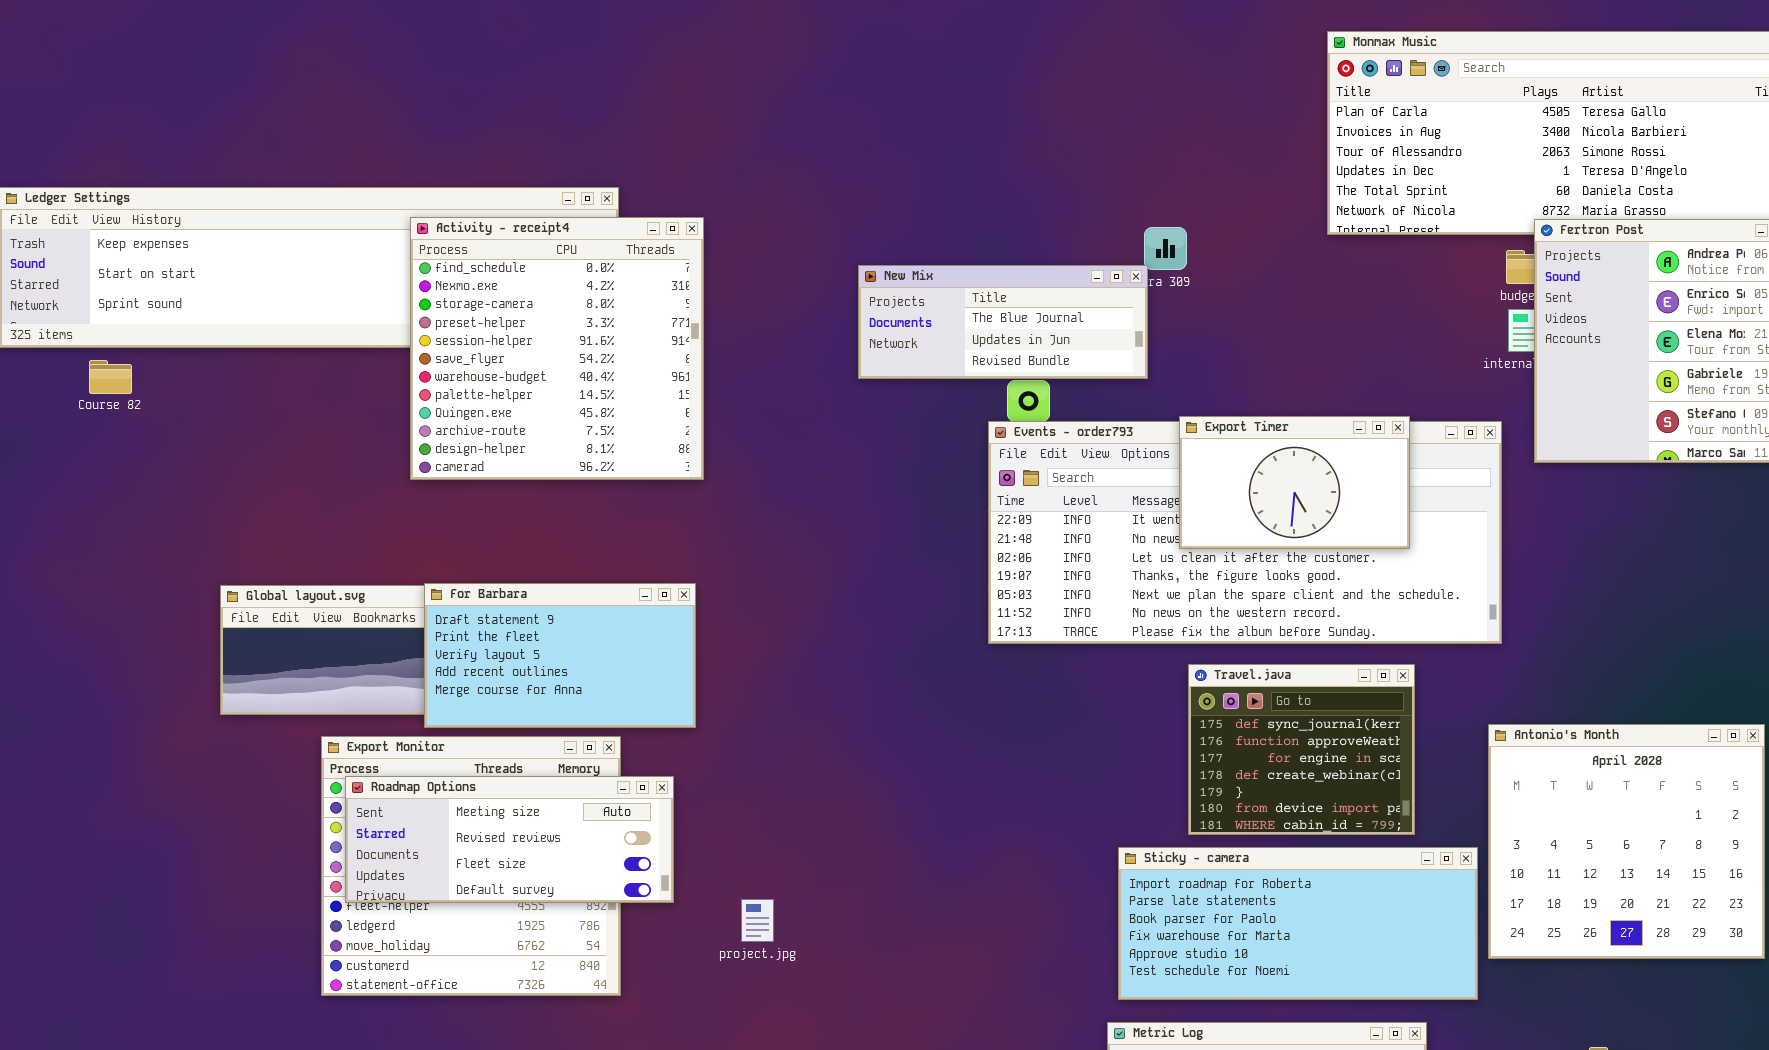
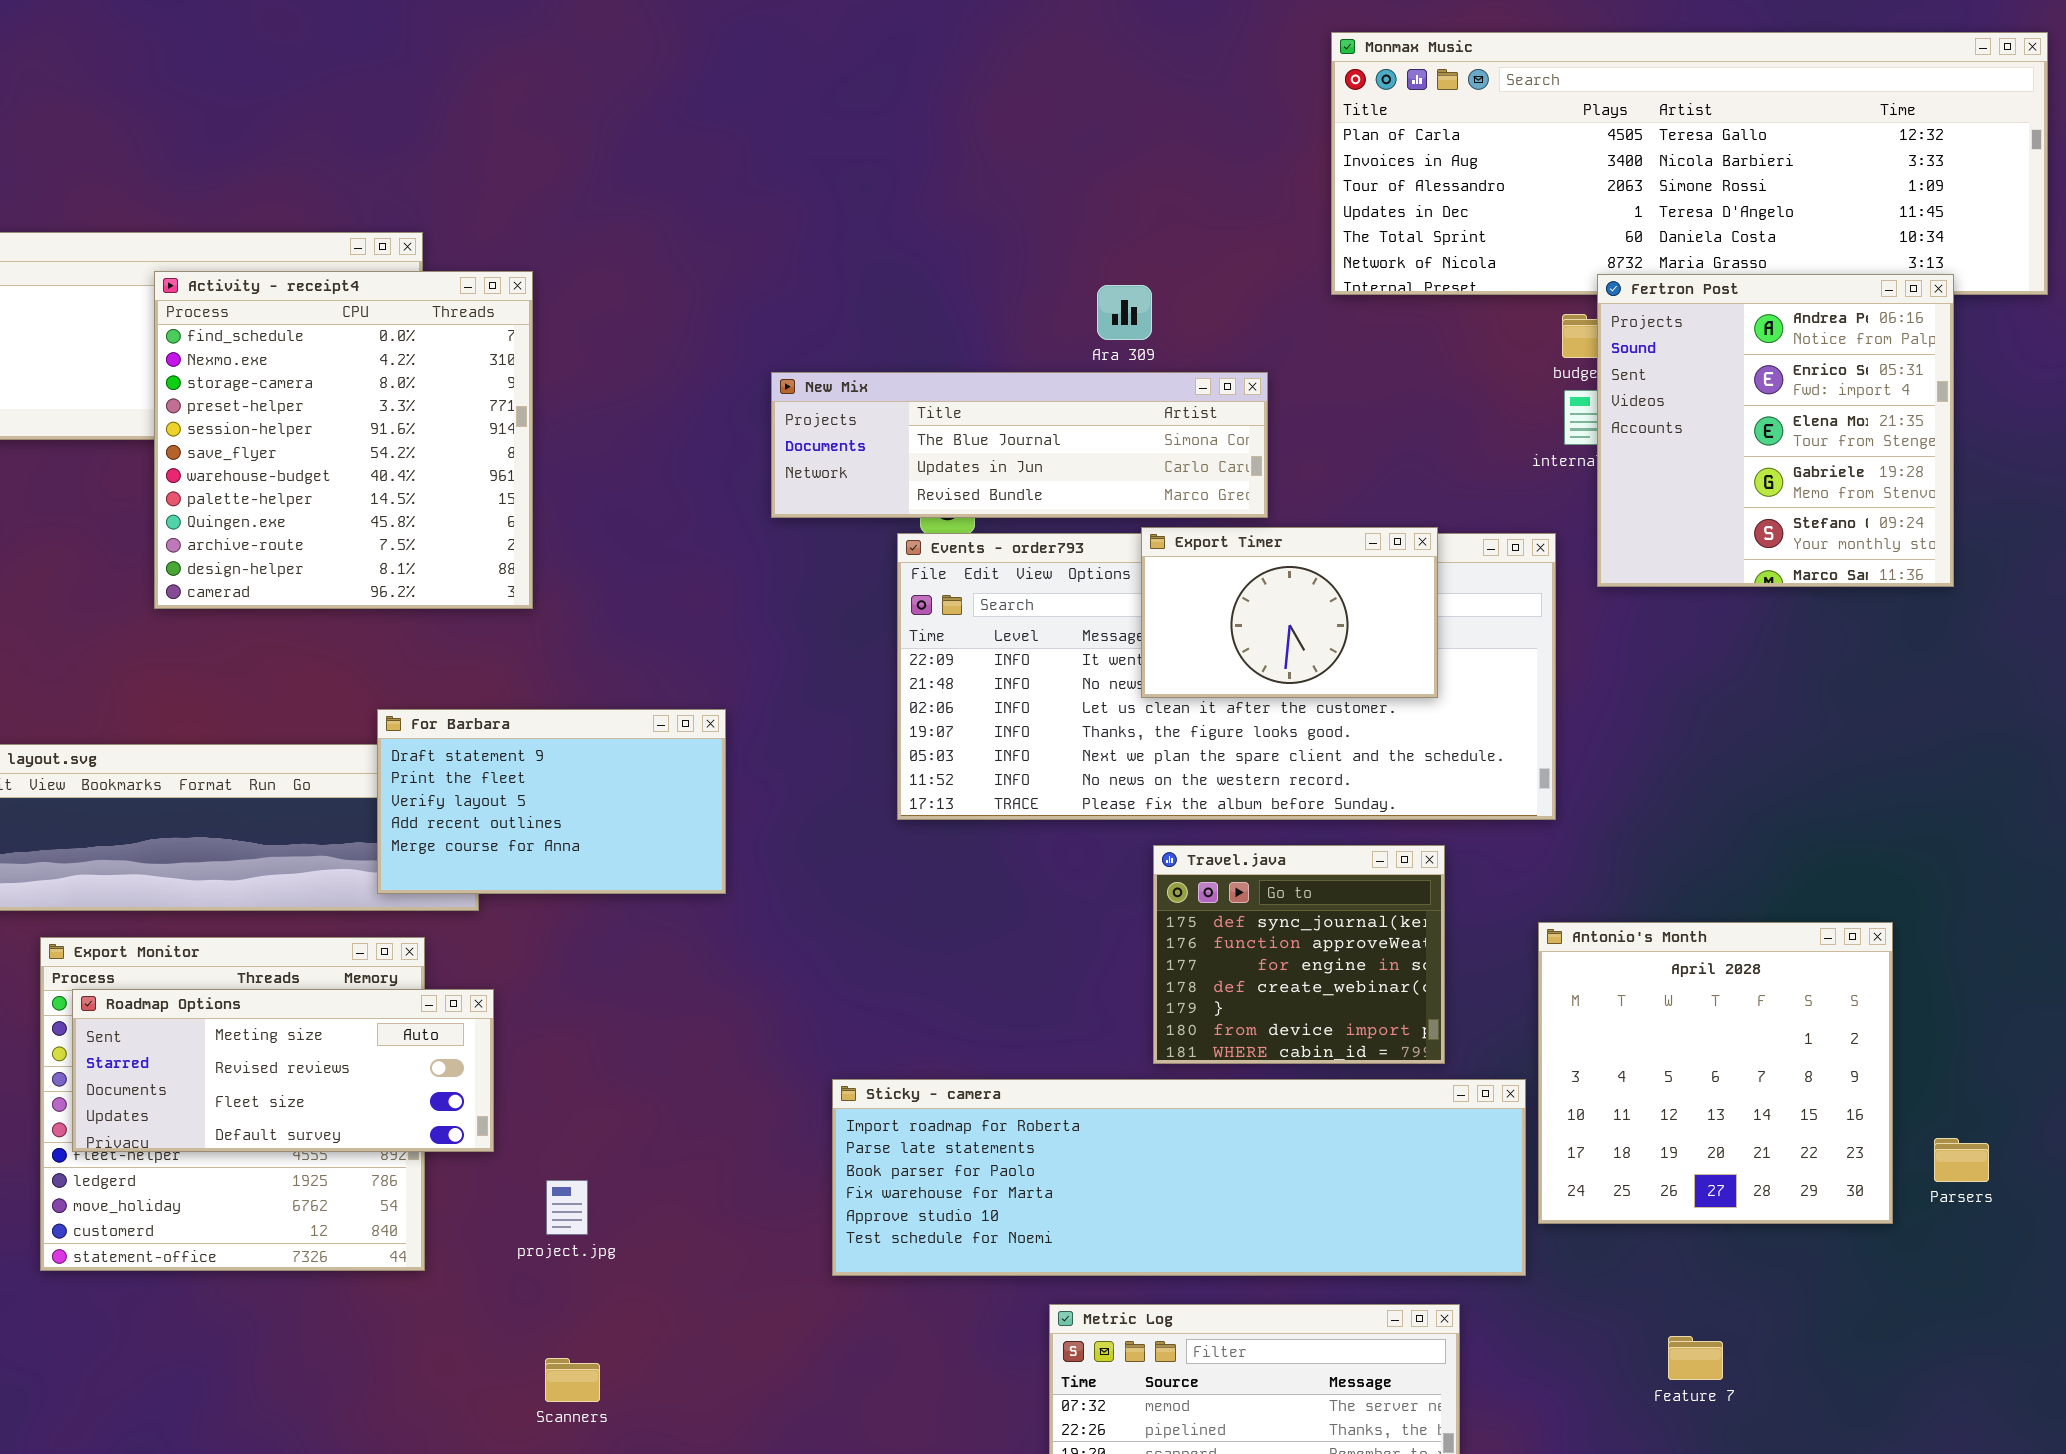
New Mix: [858,265,1148,379] -> [771,372,1268,518], moved, resized
For Barbara: [424,583,696,728] -> [377,709,726,894], moved
Sticky - camera: [1118,847,1478,1000] -> [832,1079,1526,1276], resized
project.jpg: [741,899,774,942] -> [546,1180,588,1235], moved

